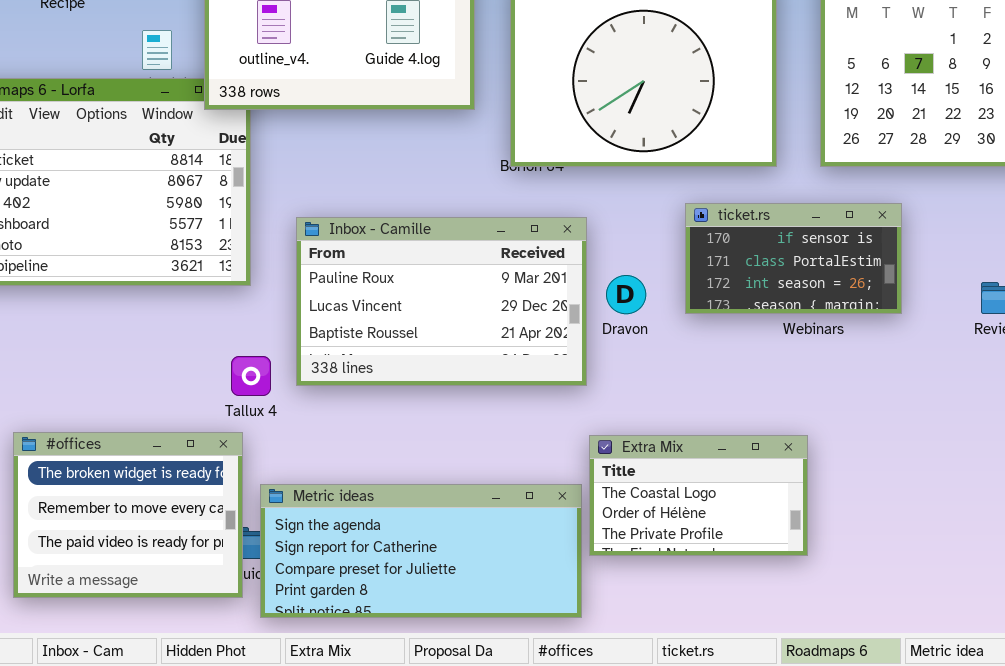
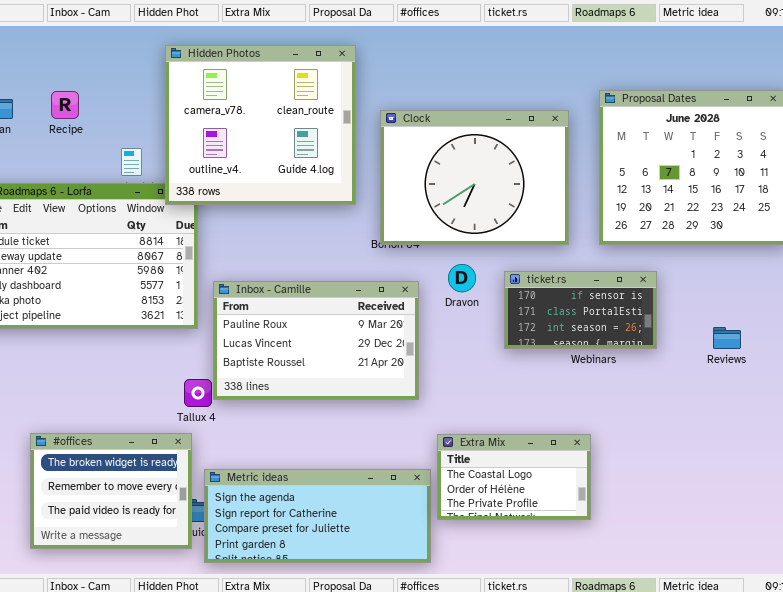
Inbox - Camille: [296,217,587,386] -> [213,281,419,400], moved
Dravon: [606,275,646,314] -> [448,264,476,292], moved

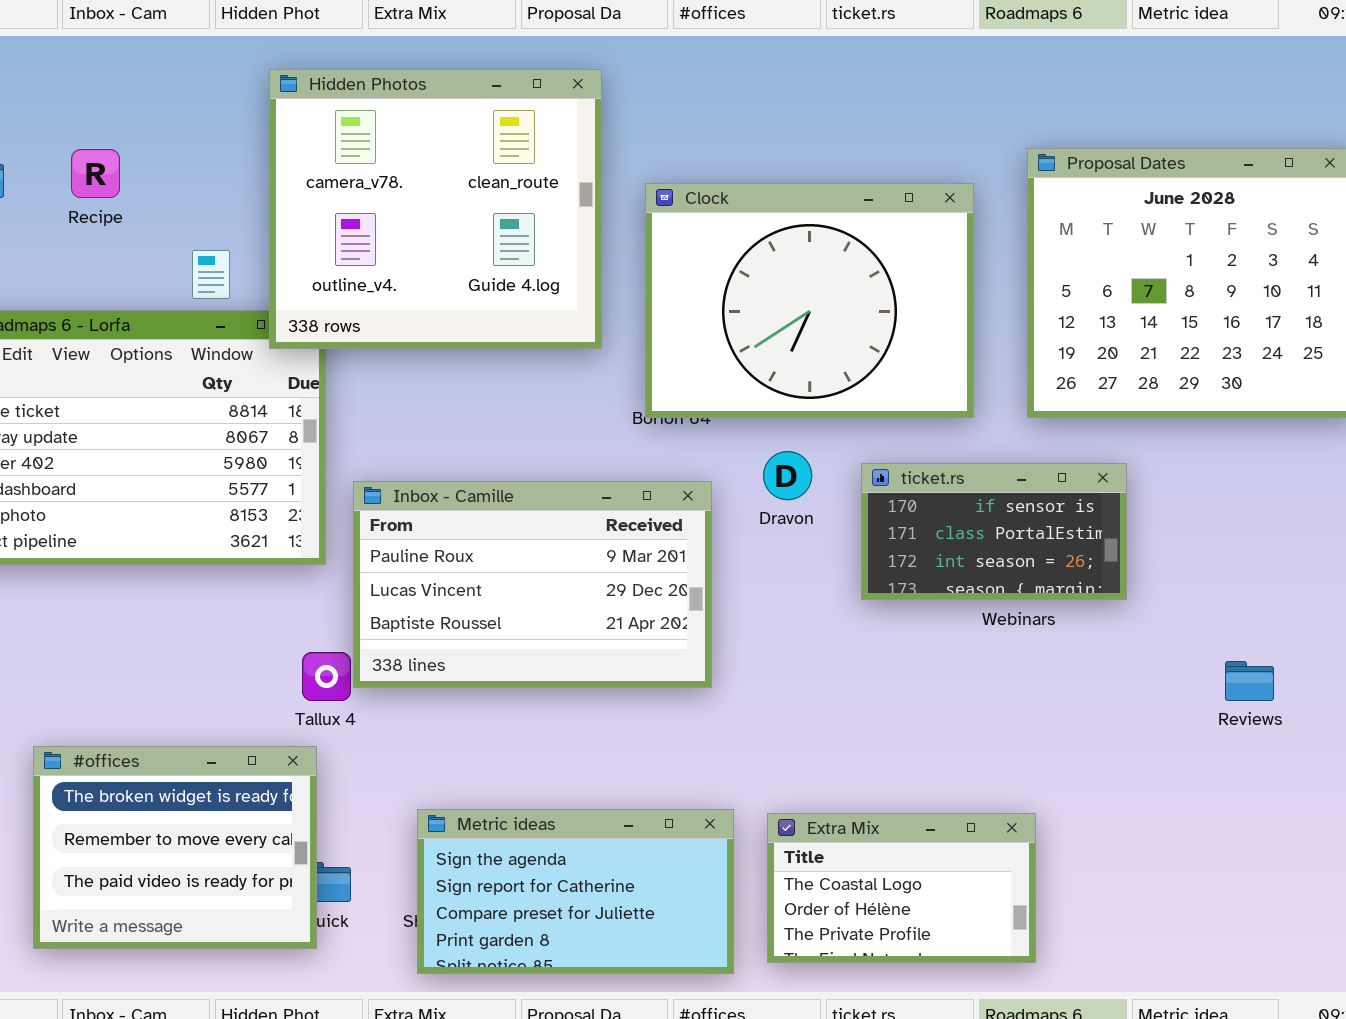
Reviews: [713,327,741,349] -> [1225,661,1274,701], moved
Extra Mix: [437,434,591,520] -> [767,813,1036,963], moved
Metric ideas: [204,469,431,563] -> [417,809,734,974], resized

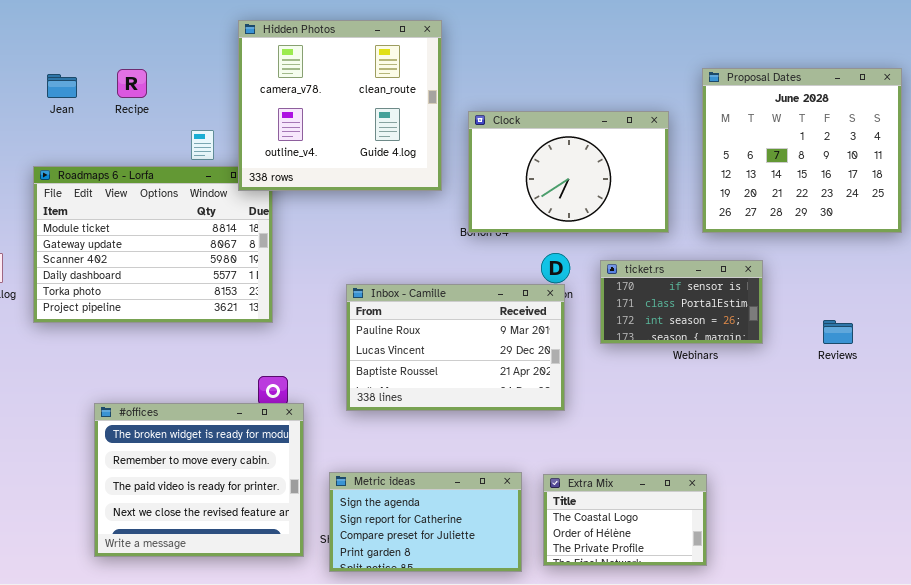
Clock: [645,183,974,418] -> [468,111,669,233], resized
Inbox - Camille: [353,481,712,688] -> [346,284,565,411], moved
Reviews: [1225,661,1274,701] -> [823,320,853,344], moved
#offices: [33,746,317,949] -> [94,403,304,557], resized

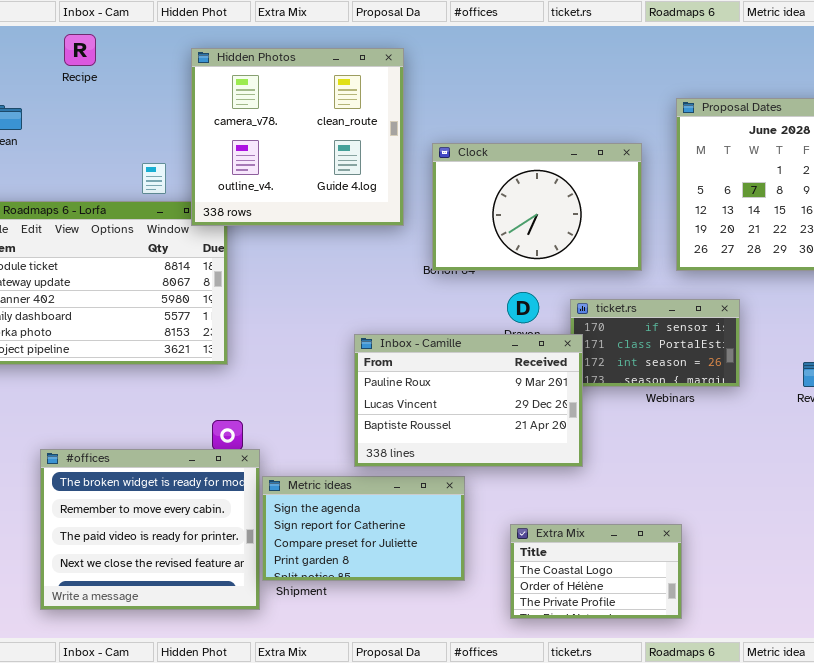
Recipe: [117,69,147,98] -> [64,34,96,66], moved
Inbox - Camille: [346,284,565,411] -> [354,334,583,467], moved
Metric ideas: [329,472,522,572] -> [262,476,465,581], moved

